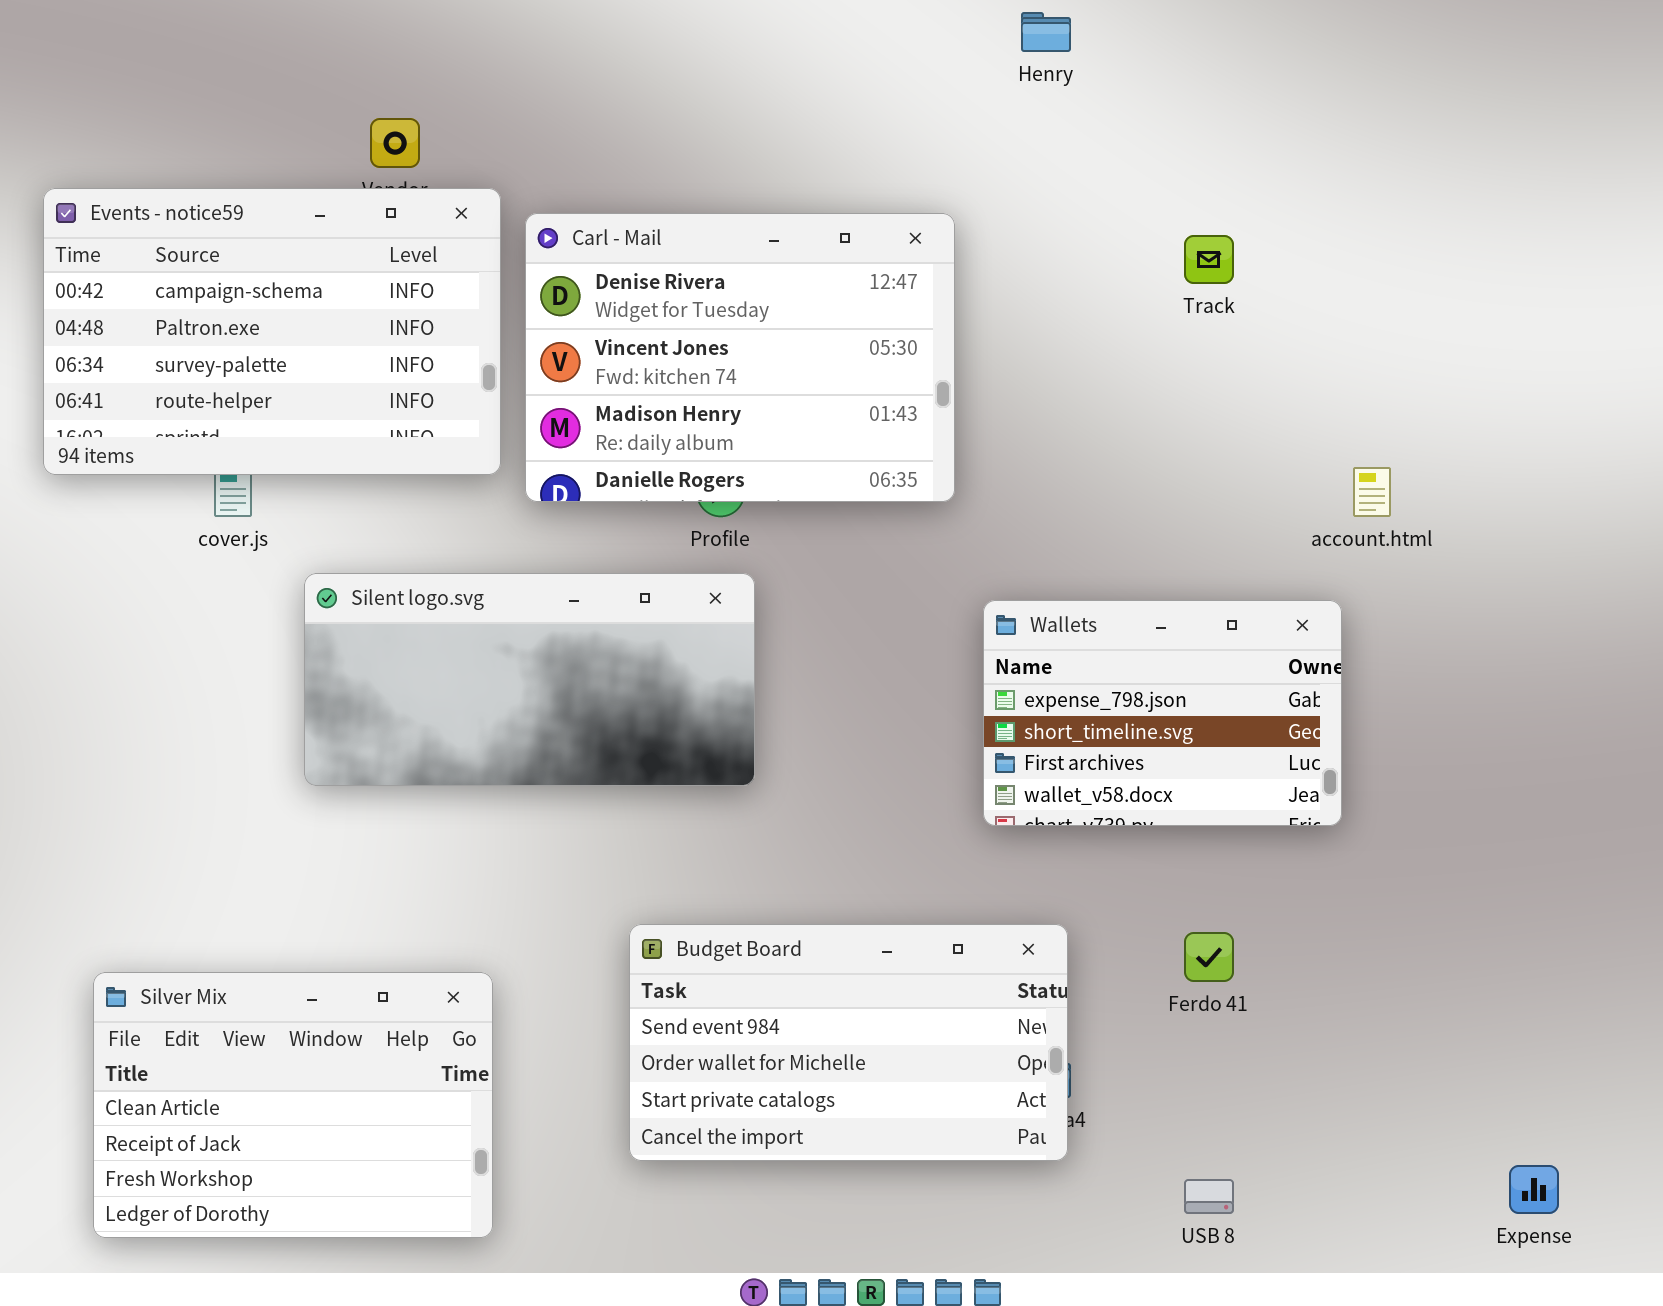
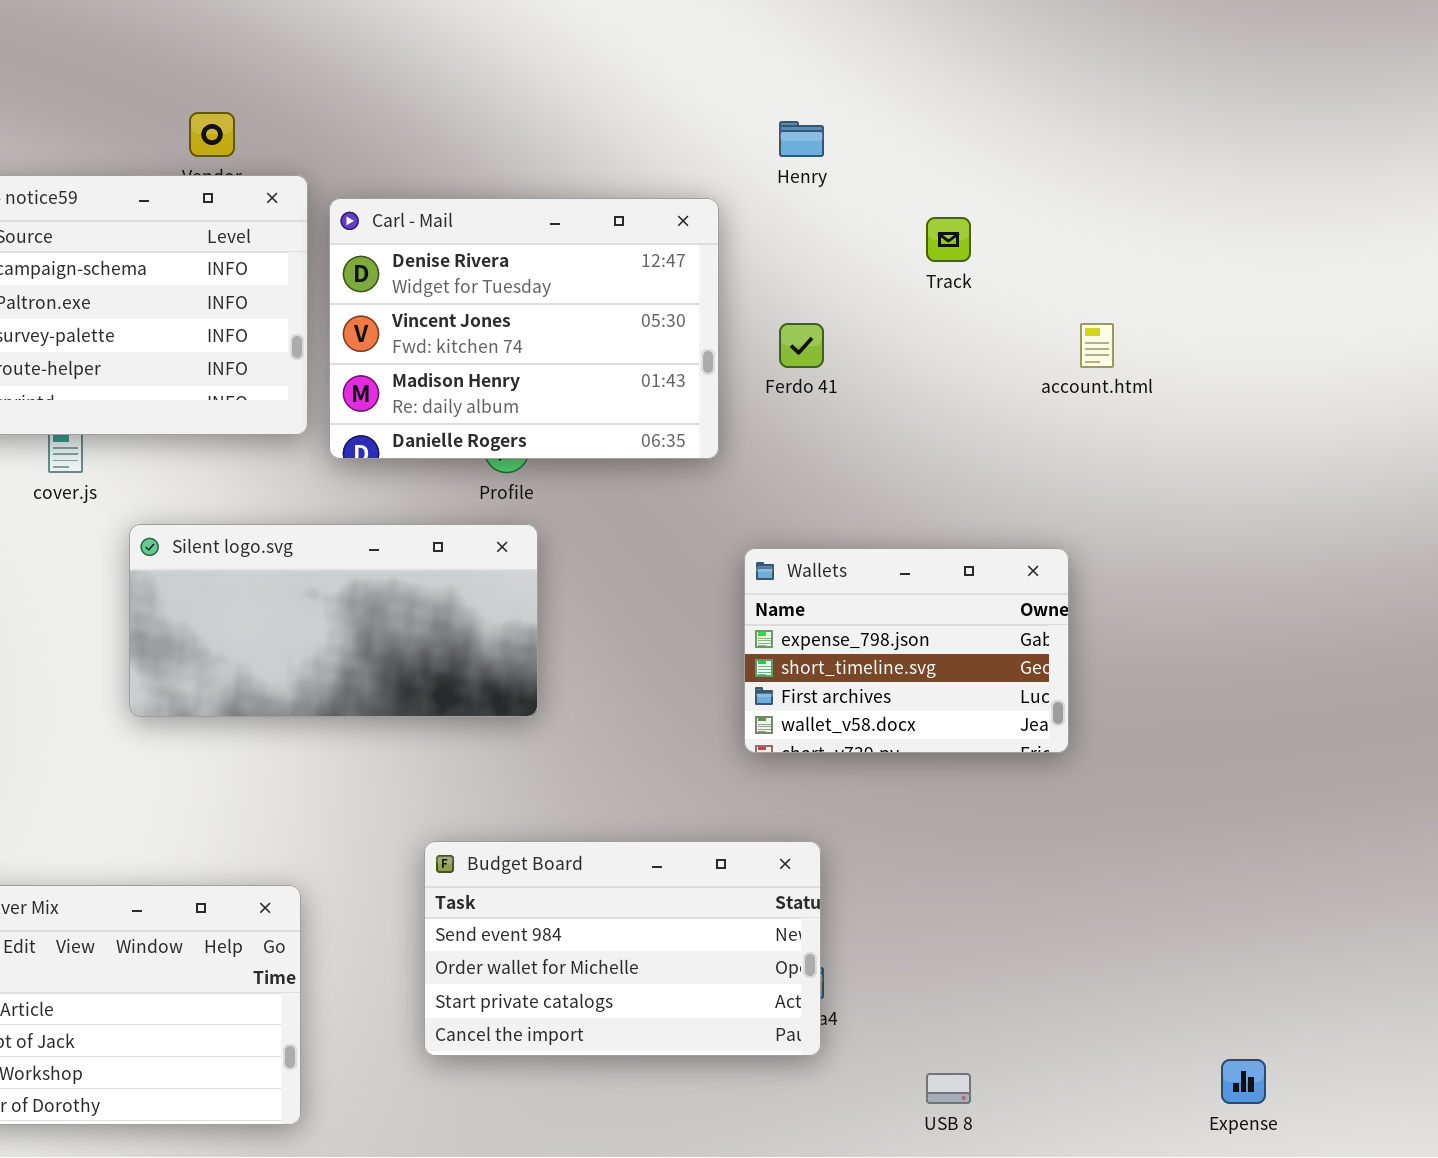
Henry: [1021,12,1071,52] -> [779,121,824,157], moved
account.html: [1353,467,1391,517] -> [1080,323,1114,368], moved
Ferdo 41: [1184,932,1234,982] -> [779,323,824,368], moved

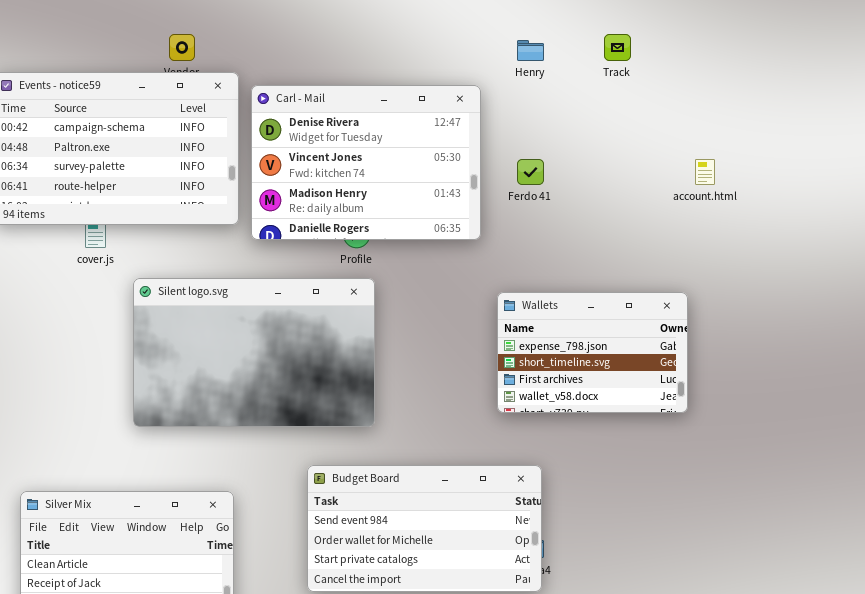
Track: [926,217,971,262] -> [604,34,631,61], moved
Silent logo.svg: [129,524,538,717] -> [133,278,375,427], resized

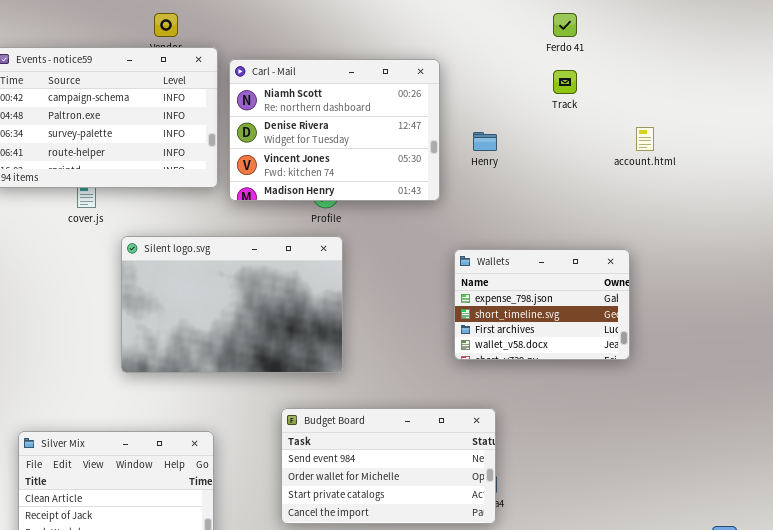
Track: [604,34,631,61] -> [553,70,577,94], moved
Henry: [517,40,544,61] -> [473,132,497,151], moved
Carl - Mail: [251,85,481,240] -> [229,59,440,201], scrolled up 1 row
Ferdo 41: [517,159,544,185] -> [553,13,577,37], moved

